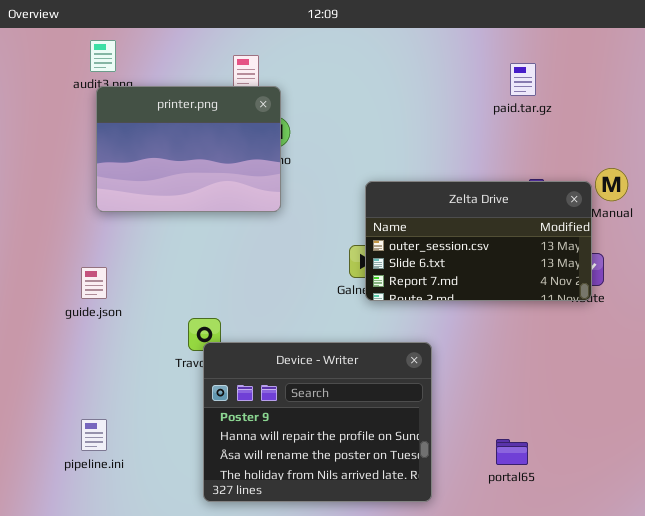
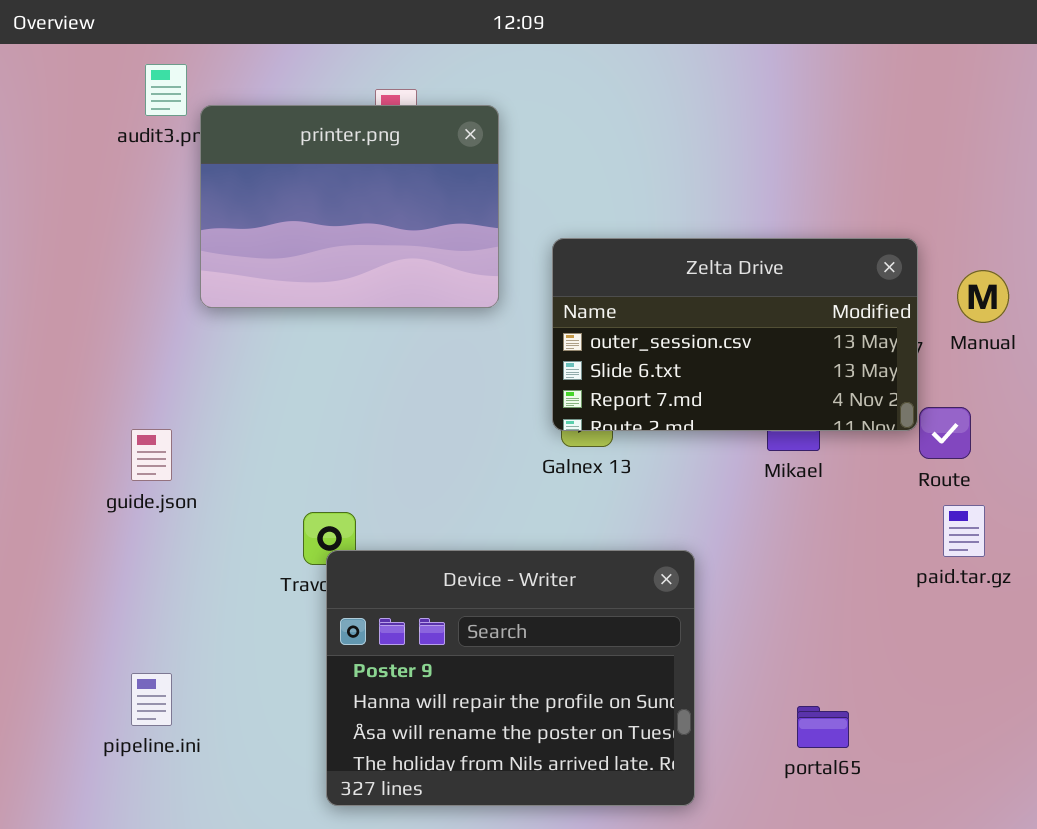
paid.tar.gz: [510,63,536,96] -> [943,505,985,557], moved
printer.png: [96,86,281,212] -> [200,105,499,308], moved
Zelta Drive: [365,181,592,301] -> [552,238,918,431], moved

